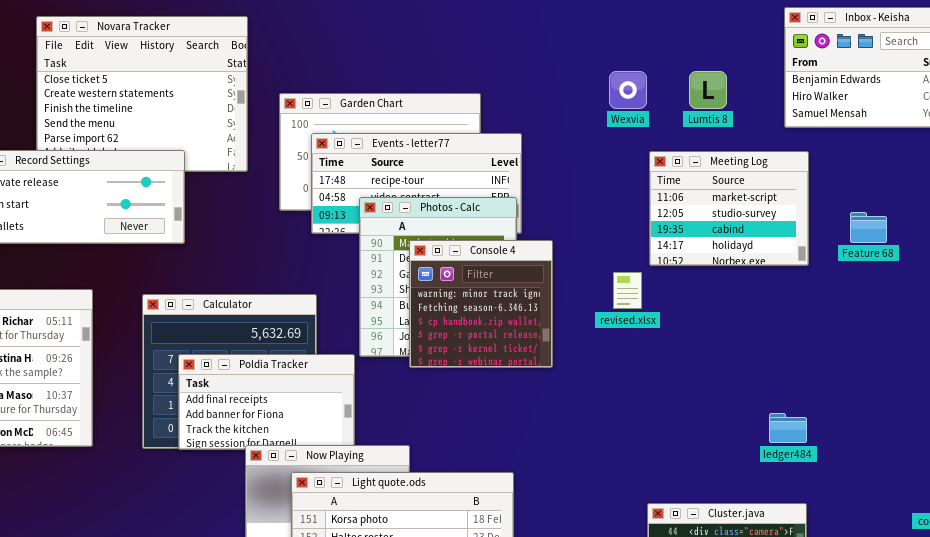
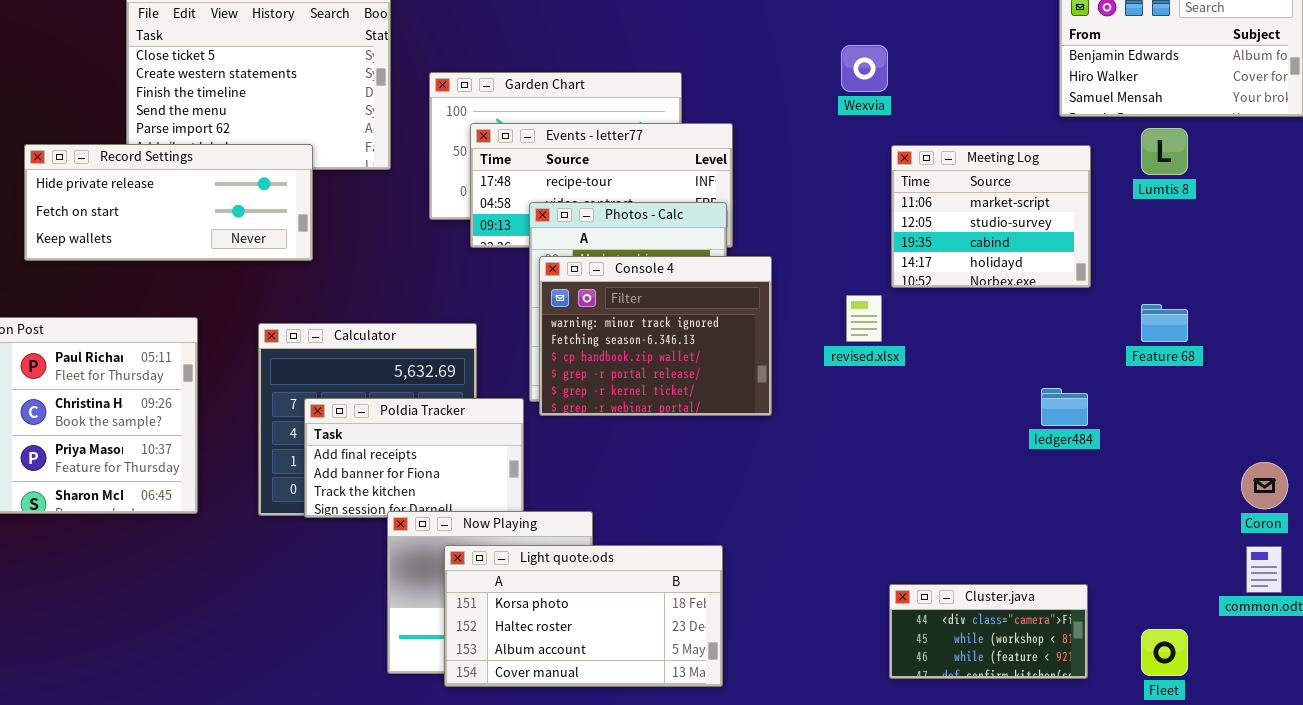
Lumtis 8: [689,71,727,109] -> [1141,128,1188,175], moved
Feature 68: [850,212,887,243] -> [1141,304,1188,342], moved
Console 4: [409,240,553,368] -> [539,256,772,416], resized
ledger484: [769,413,807,443] -> [1041,388,1088,426], moved

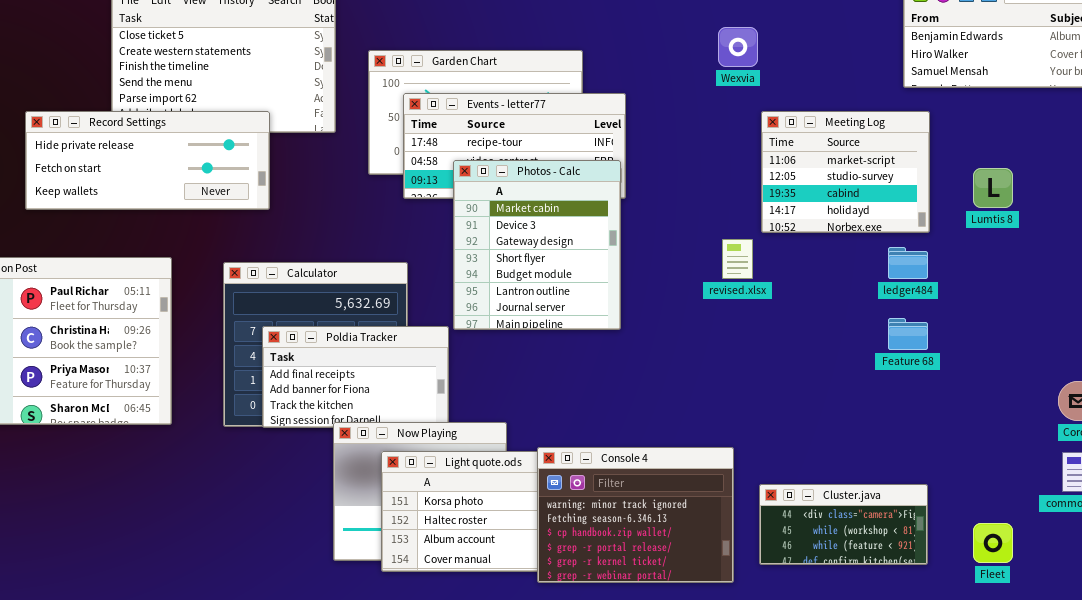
Lumtis 8: [1141,128,1188,175] -> [973,168,1013,208], moved
Console 4: [539,256,772,416] -> [537,447,734,583], moved
Feature 68: [1141,304,1188,342] -> [888,318,928,350], moved
ledger484: [1041,388,1088,426] -> [888,247,928,279], moved

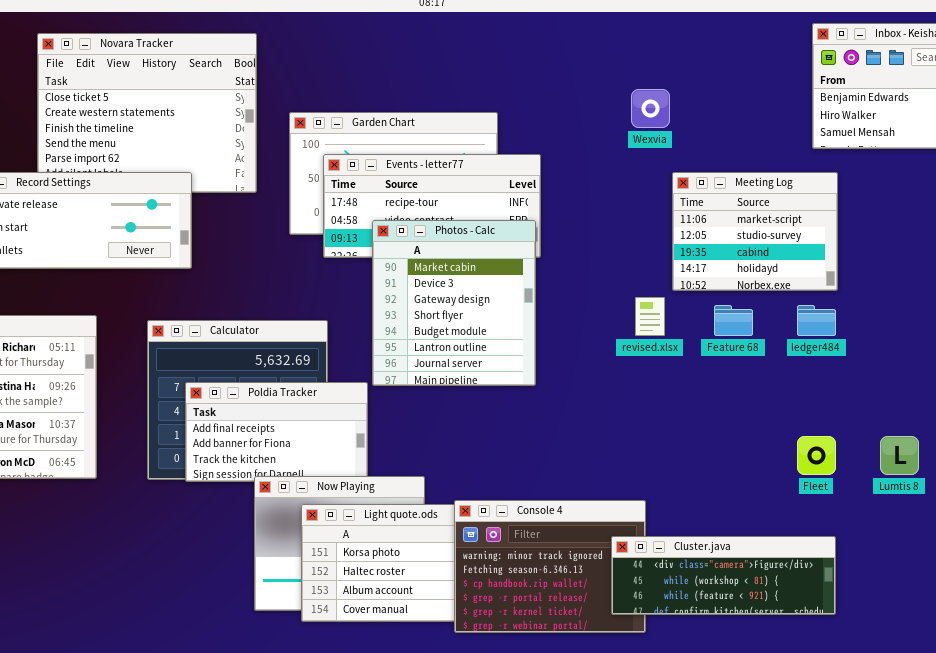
Lumtis 8: [973,168,1013,208] -> [880,436,919,475], moved
Feature 68: [888,318,928,350] -> [714,305,753,336], moved
Cluster.java: [759,484,928,565] -> [611,536,836,615], resized
Fleet: [973,523,1013,563] -> [797,436,836,475], moved

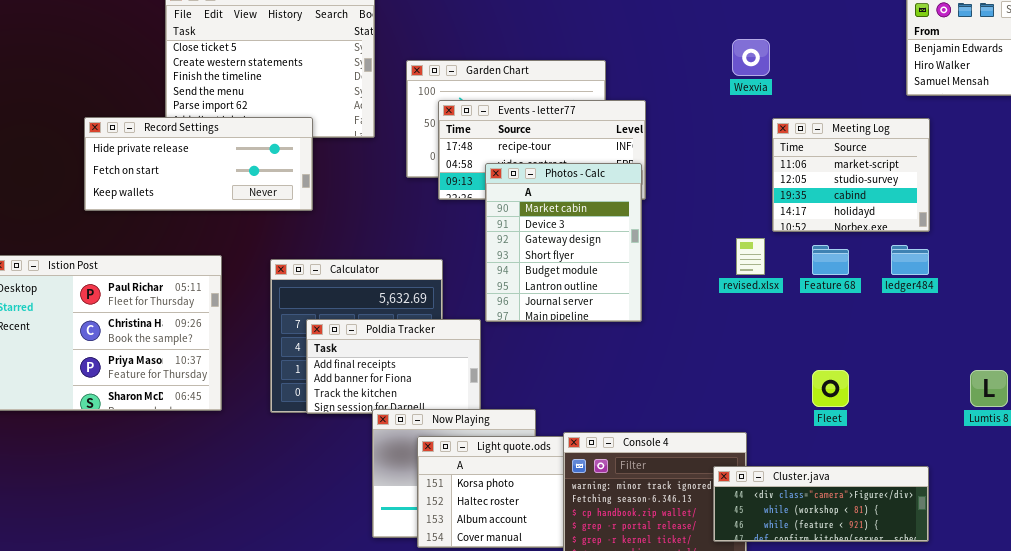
Fleet: [797,436,836,475] -> [812,370,849,407], moved

